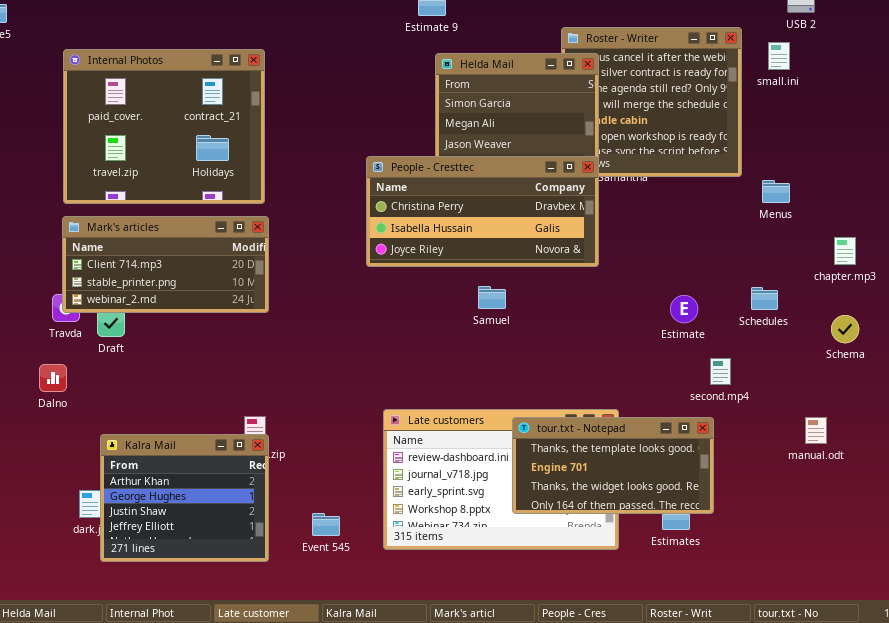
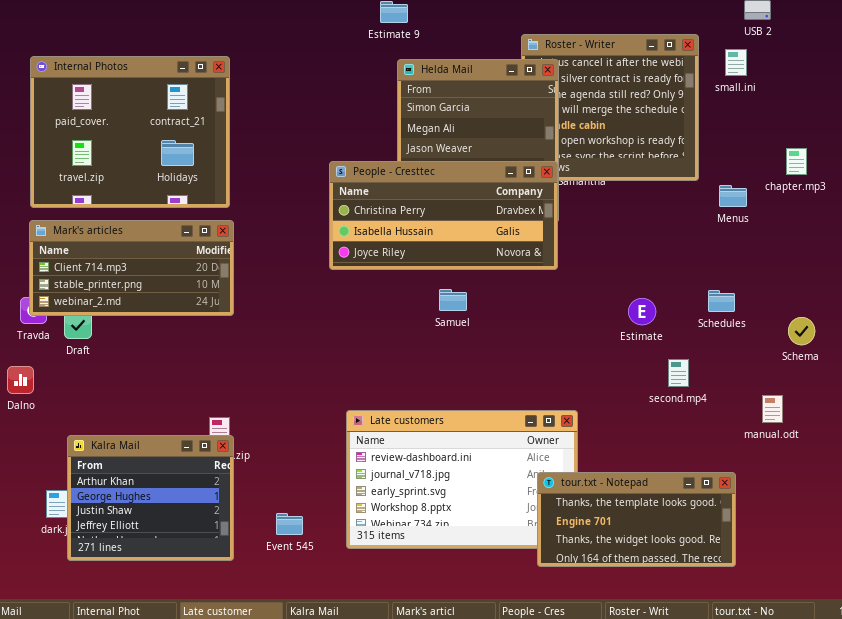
chapter.mp3: [834,237,856,265] -> [786,148,807,175], moved
manual.odt: [805,417,827,444] -> [762,395,783,423], moved
tour.txt - Notepad: [512,417,714,514] -> [537,472,736,567], moved

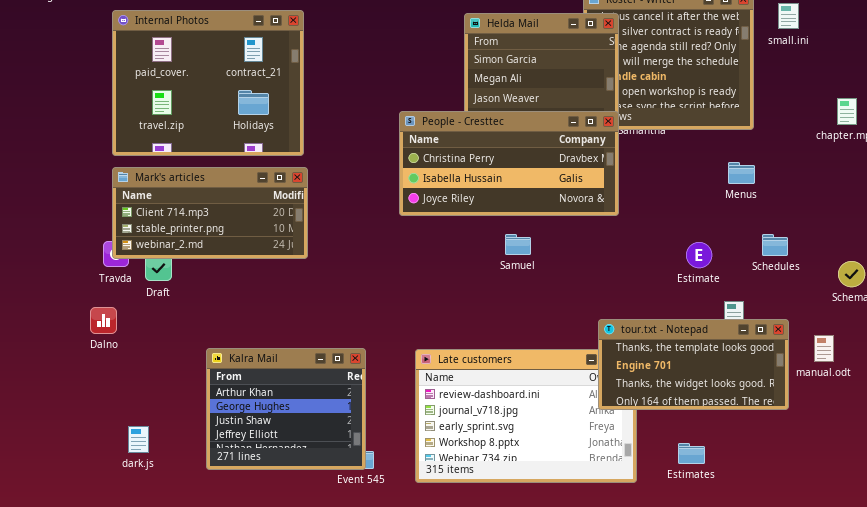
Menus: [719,185,747,207] -> [728,162,755,184], moved
Kalra Mail: [67,435,234,561] -> [206,348,366,470], moved
tour.txt - Notepad: [537,472,736,567] -> [598,319,789,410], moved

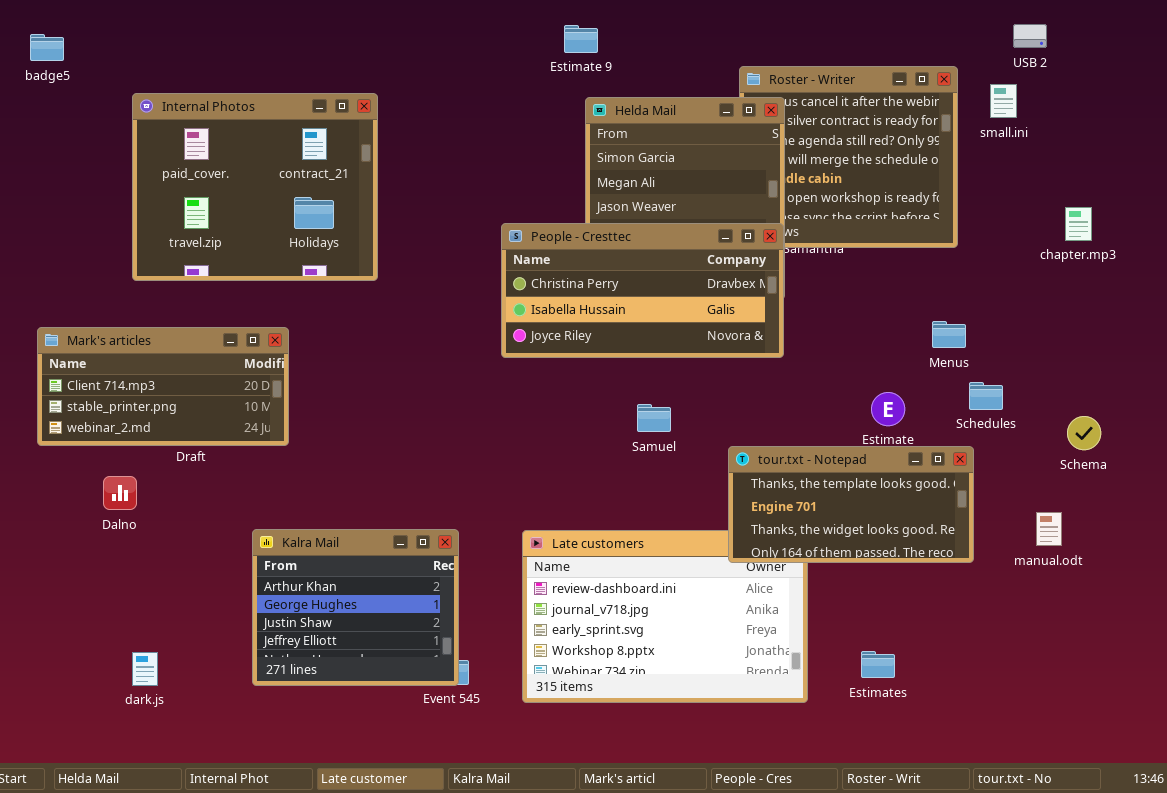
Menus: [728,162,755,184] -> [932,321,966,348], moved
Mark's articles: [112,167,308,259] -> [37,327,289,446], moved
Samuel: [505,234,531,255] -> [637,404,671,432], moved
tour.txt - Notepad: [598,319,789,410] -> [728,446,974,563], moved
dark.js: [128,426,149,453] -> [132,652,158,686], moved

